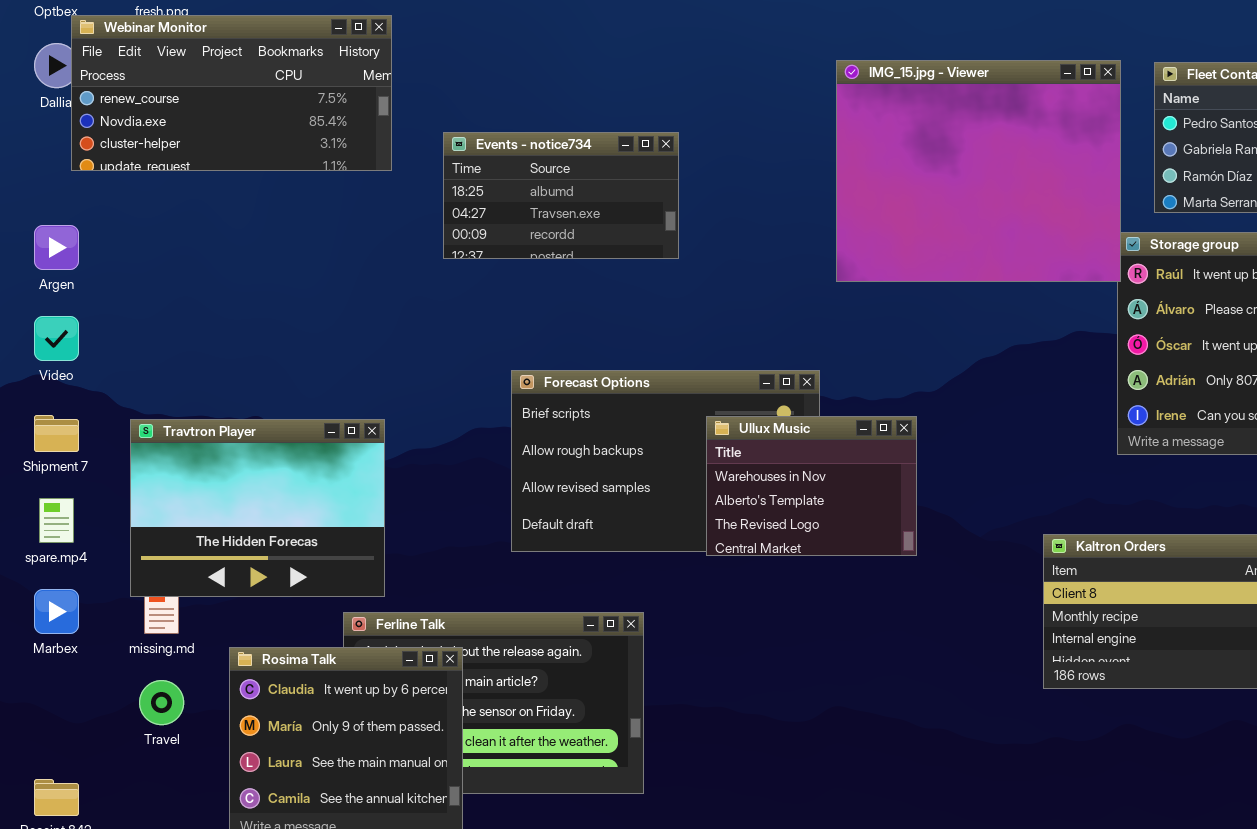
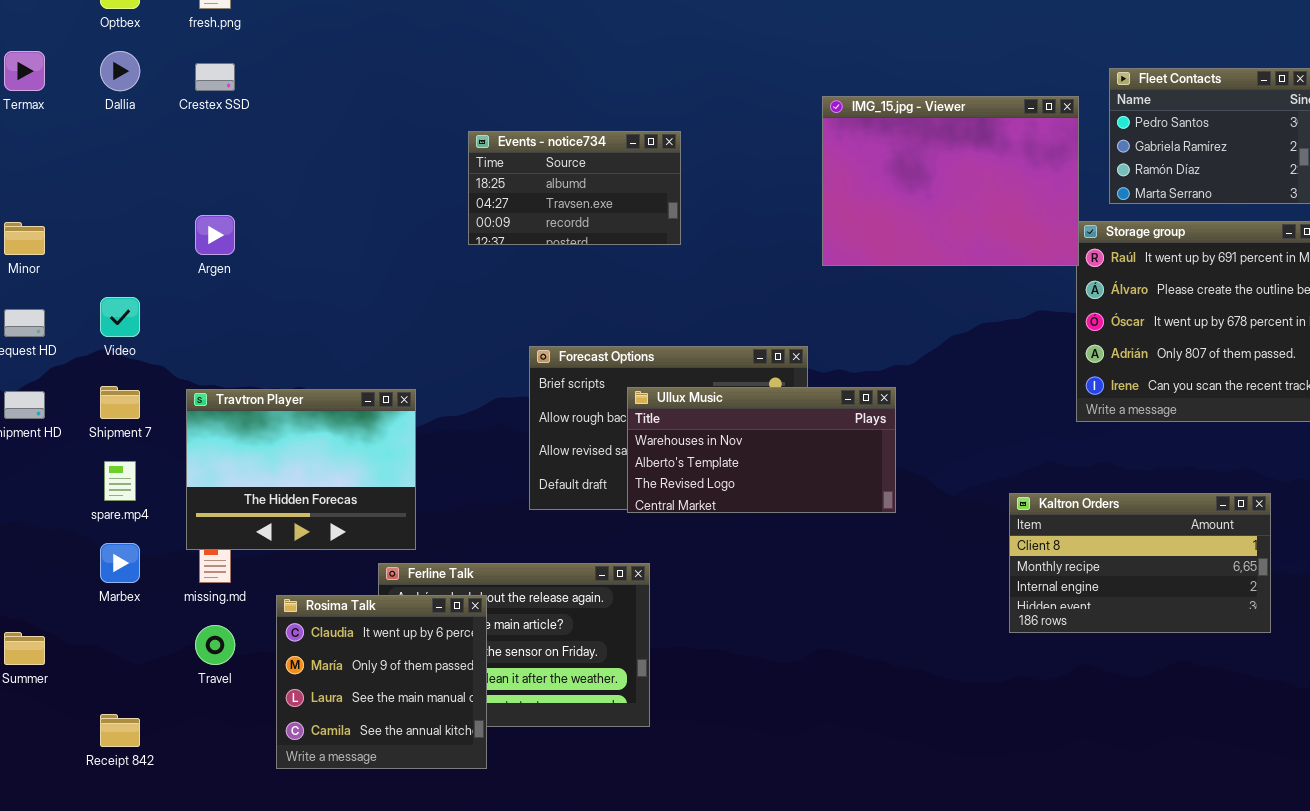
Webinar Monitor: [71,15,392,171] -> none, closed
IMG_15.jpg - Viewer: [836,60,1121,282] -> [822,96,1079,266], resized
Argen: [34,225,79,270] -> [195,215,235,255], moved
Ullux Music: [706,416,917,556] -> [627,387,896,513], resized

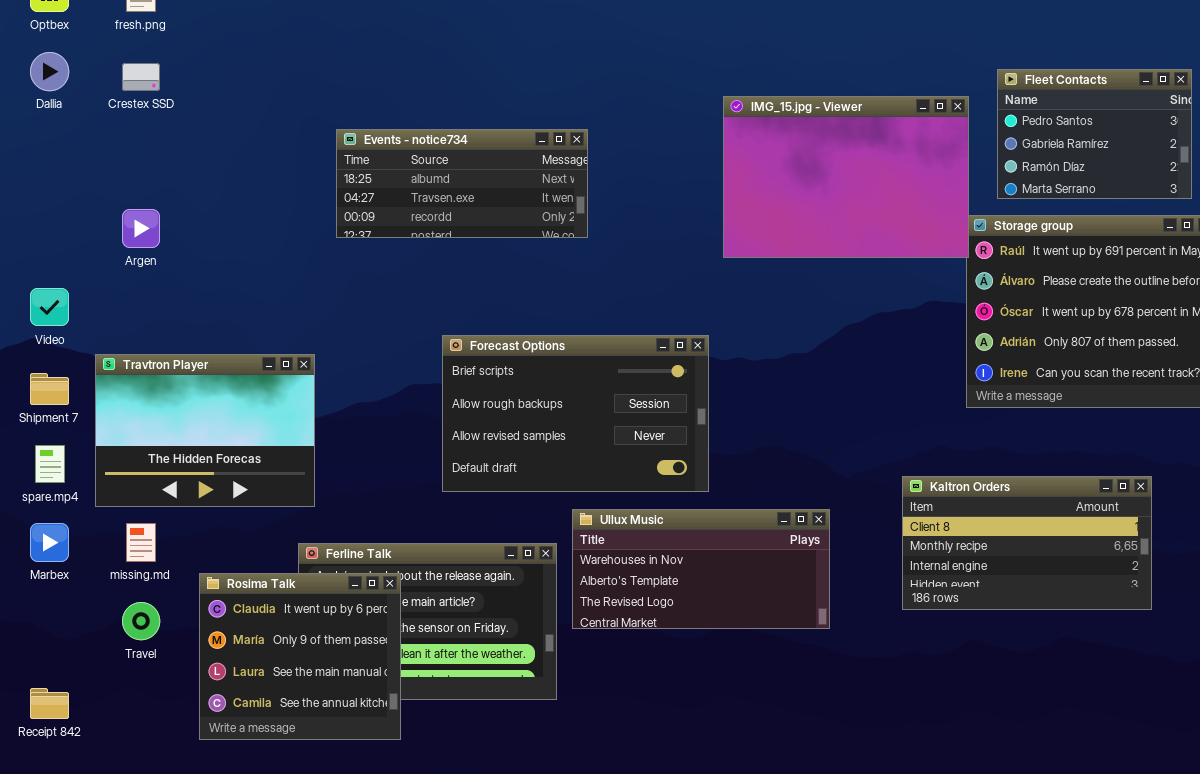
Events - notice734: [468,131,681,245] -> [336,129,588,238], resized
Ullux Music: [627,387,896,513] -> [572,509,830,629], moved
Travtron Player: [186,389,416,550] -> [95,354,315,507], moved

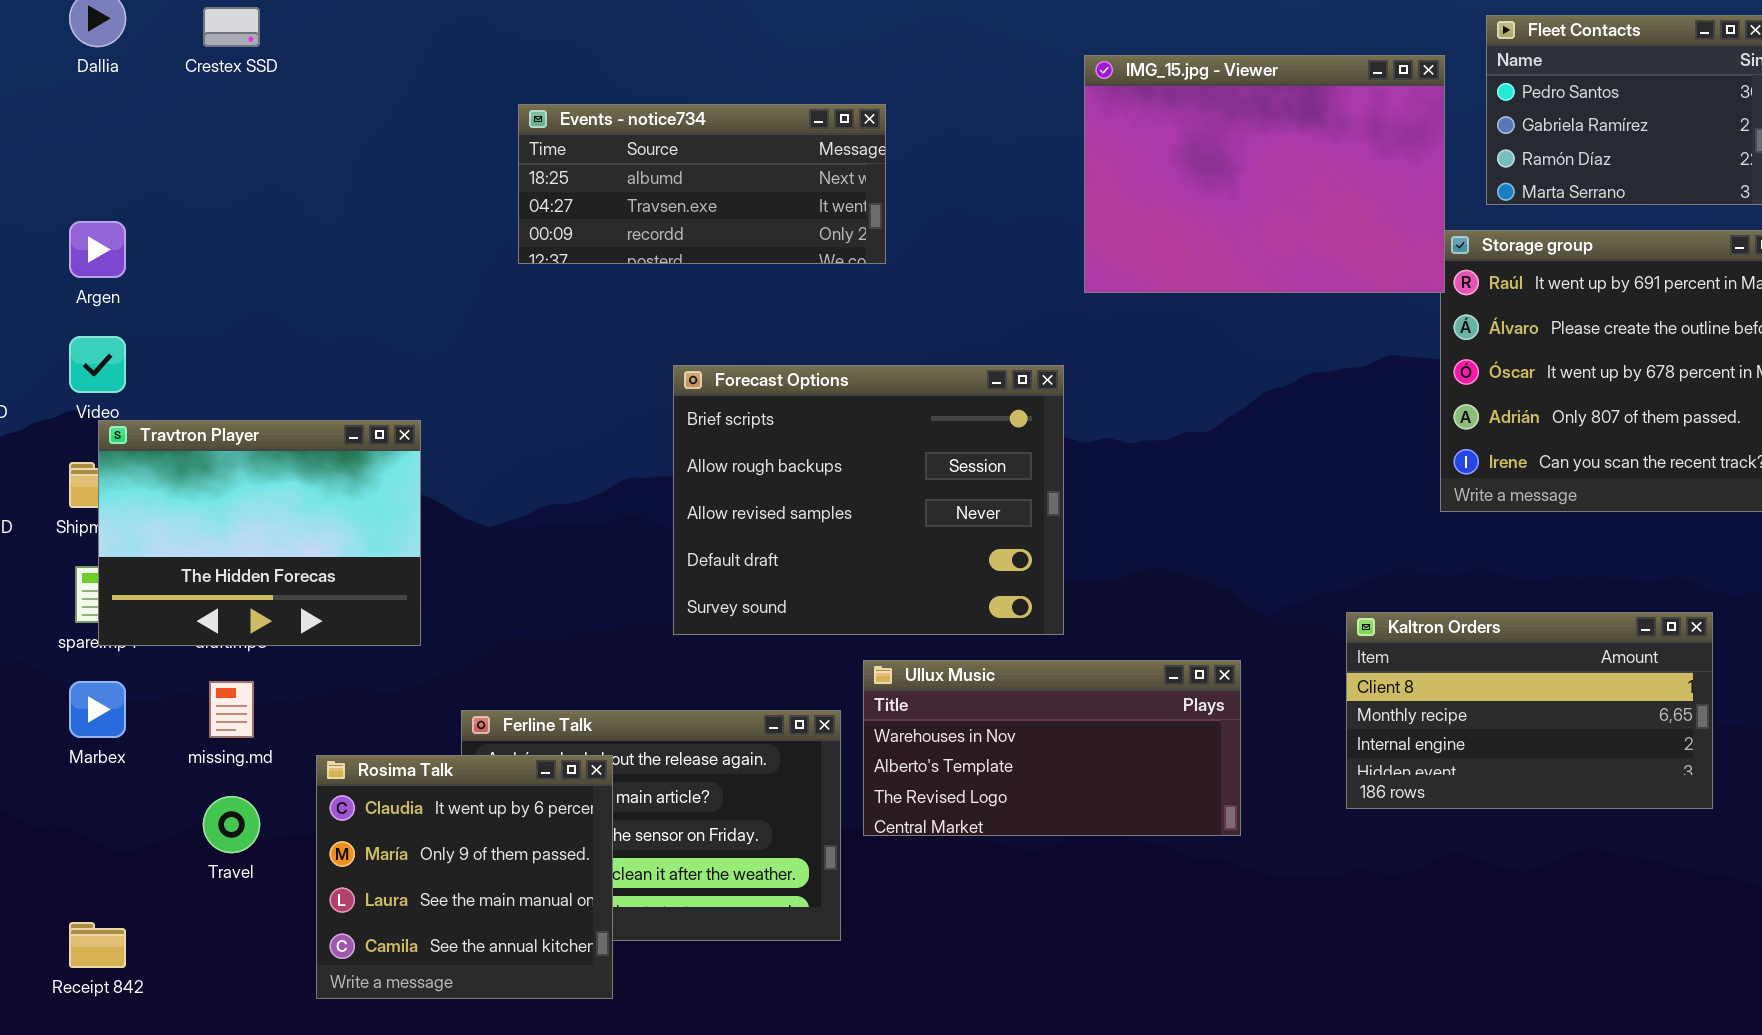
Argen: [122,209,160,248] -> [69,221,126,278], moved
Forecast Options: [442,335,709,492] -> [673,365,1064,635], resized
Travtron Player: [95,354,315,507] -> [98,420,421,646], moved

